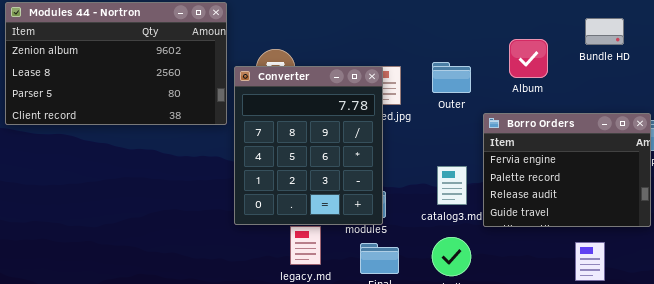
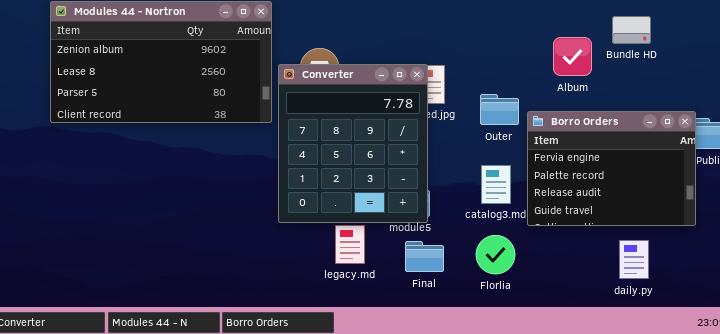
Bundle HD: [585,18,624,45] -> [612,16,651,44], moved
Outer: [432,62,471,93] -> [480,94,519,125], moved

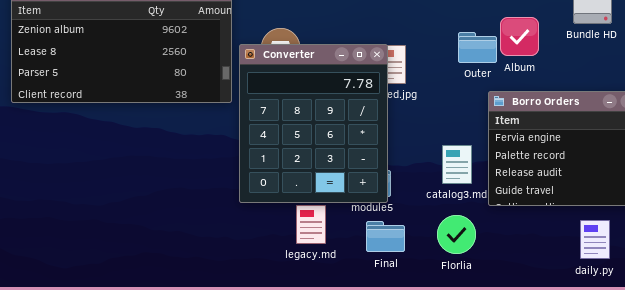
Album: [553,37,592,76] -> [500,17,539,56], moved
Outer: [480,94,519,125] -> [458,32,497,63], moved

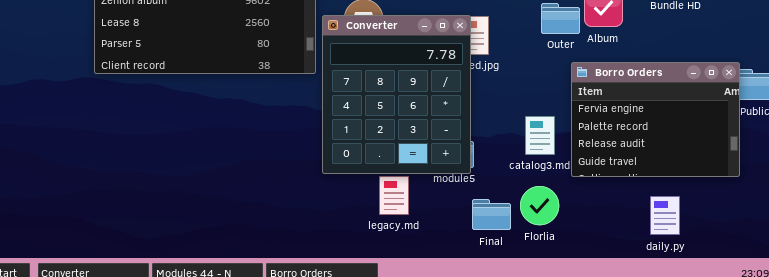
daily.py: [580,220,610,259] -> [650,196,680,235], moved
Final: [366,221,405,252] -> [472,199,511,230], moved

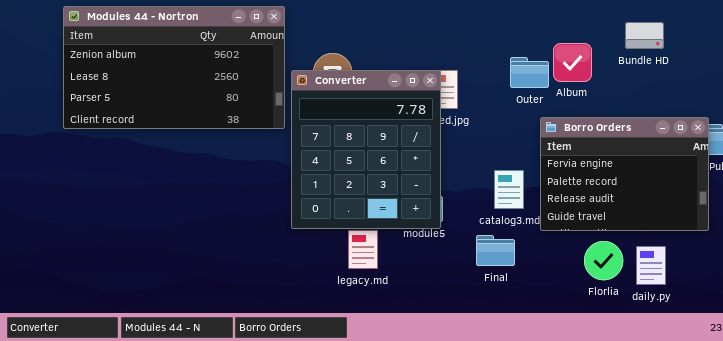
Florlia: [520,186,559,225] -> [584,241,623,280], moved
daily.py: [650,196,680,235] -> [636,246,666,285], moved
Final: [472,199,511,230] -> [476,235,515,266], moved

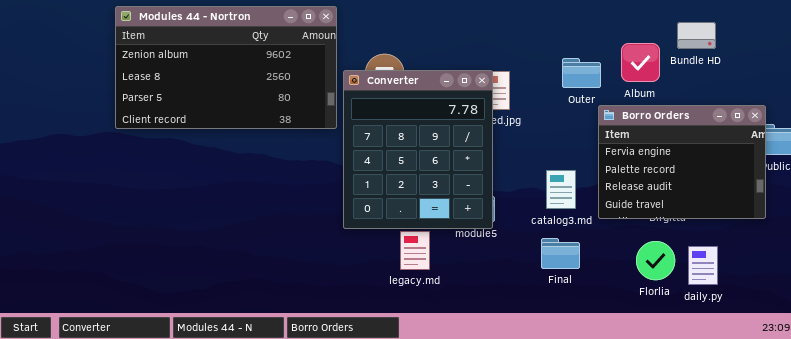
Album: [553,43,592,82] -> [621,43,660,82], moved
Borro Orders: [540,117,709,231] -> [598,105,766,219], moved
Final: [476,235,515,266] -> [541,238,580,269], moved

